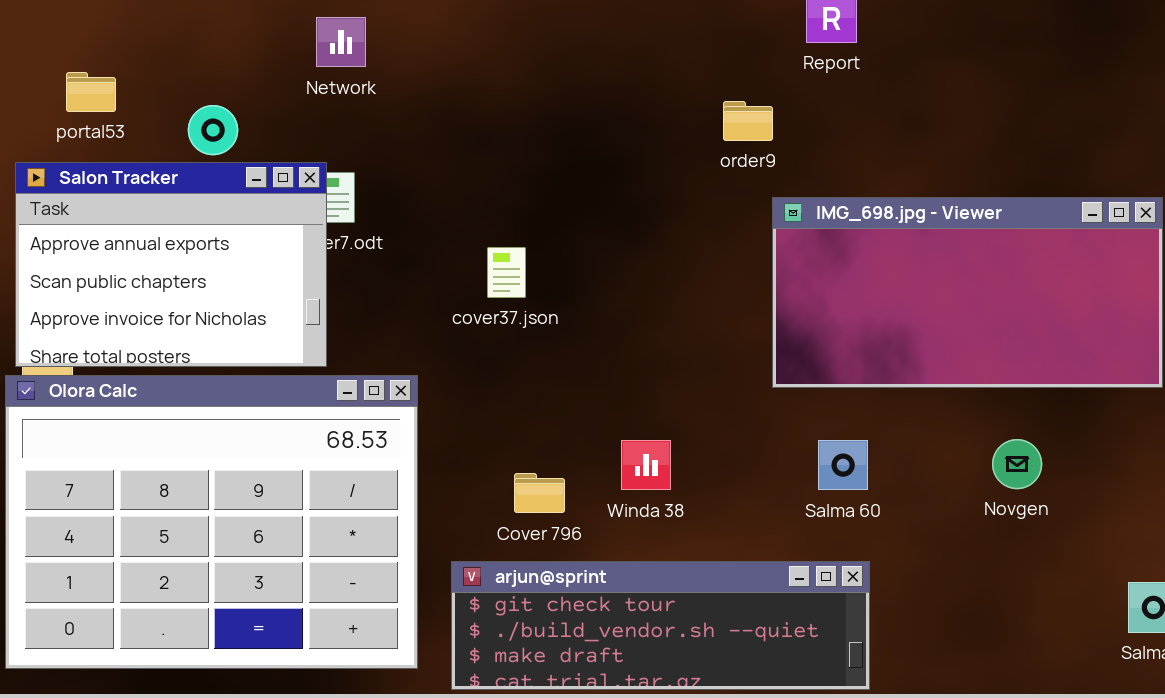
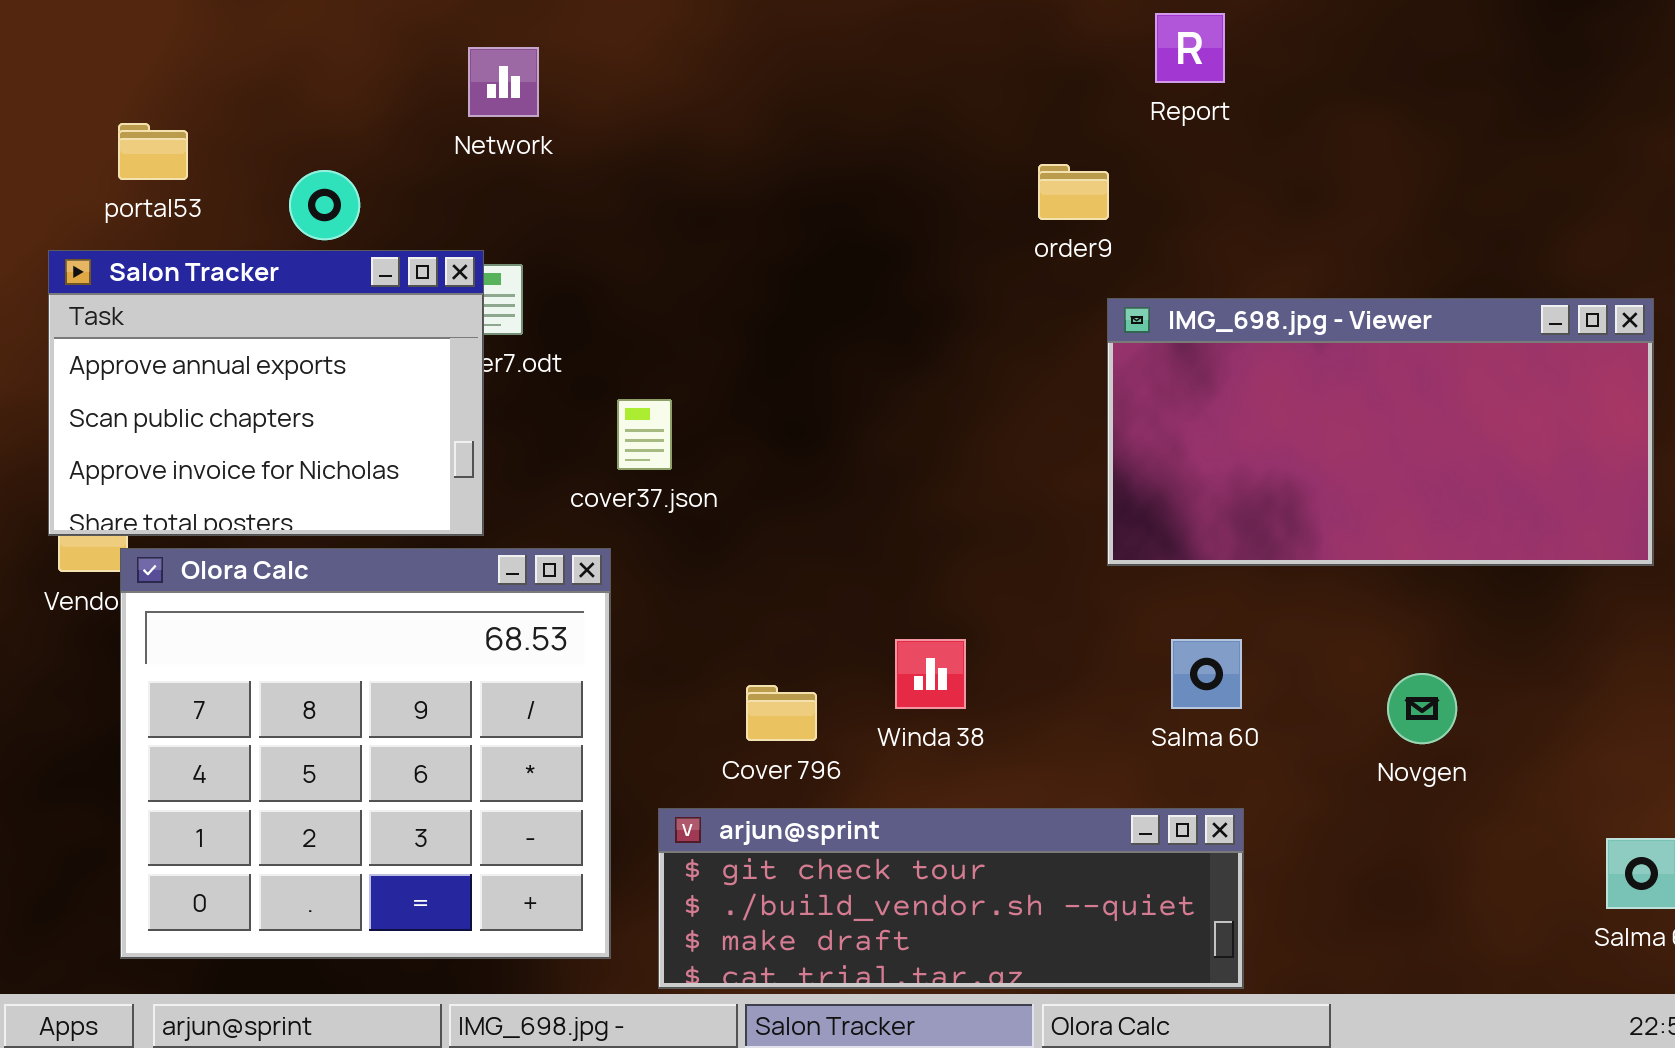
cover37.json: [487,247,526,298] -> [617,399,672,470], moved
Olora Calc: [5,375,418,669] -> [120,548,611,959], resized
Novgen: [992,439,1042,489] -> [1387,673,1457,744], moved

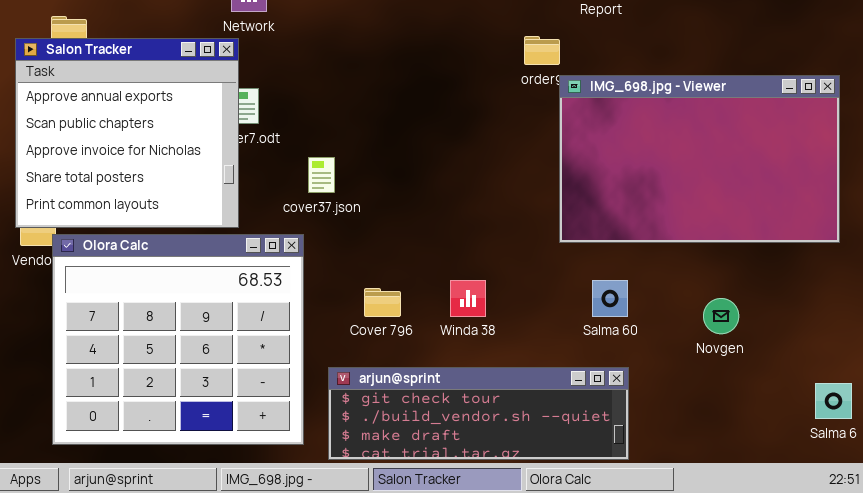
Salon Tracker: [48,250,484,536] -> [15,38,239,228], resized
IMG_698.jpg - Viewer: [1107,298,1654,566] -> [559,75,840,243], resized
Cover 796: [746,685,817,741] -> [364,288,401,317], moved

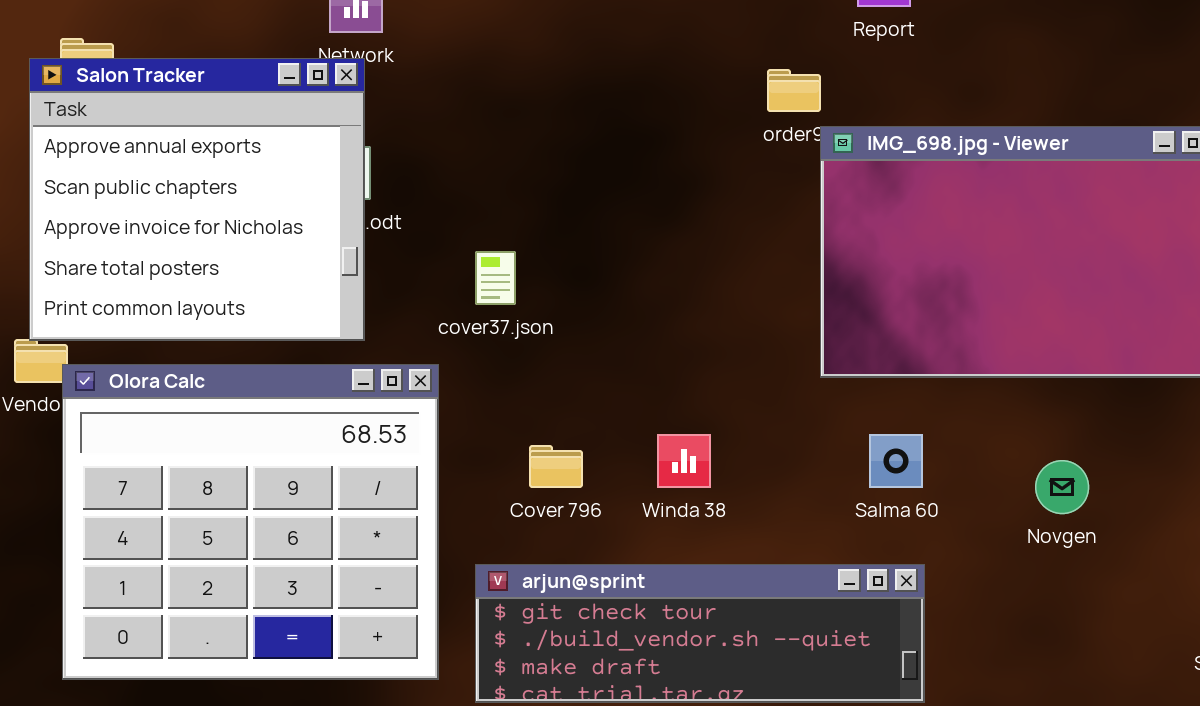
Salon Tracker: [15,38,239,228] -> [29,58,365,341], moved
cover37.json: [308,157,335,193] -> [475,251,516,305], moved

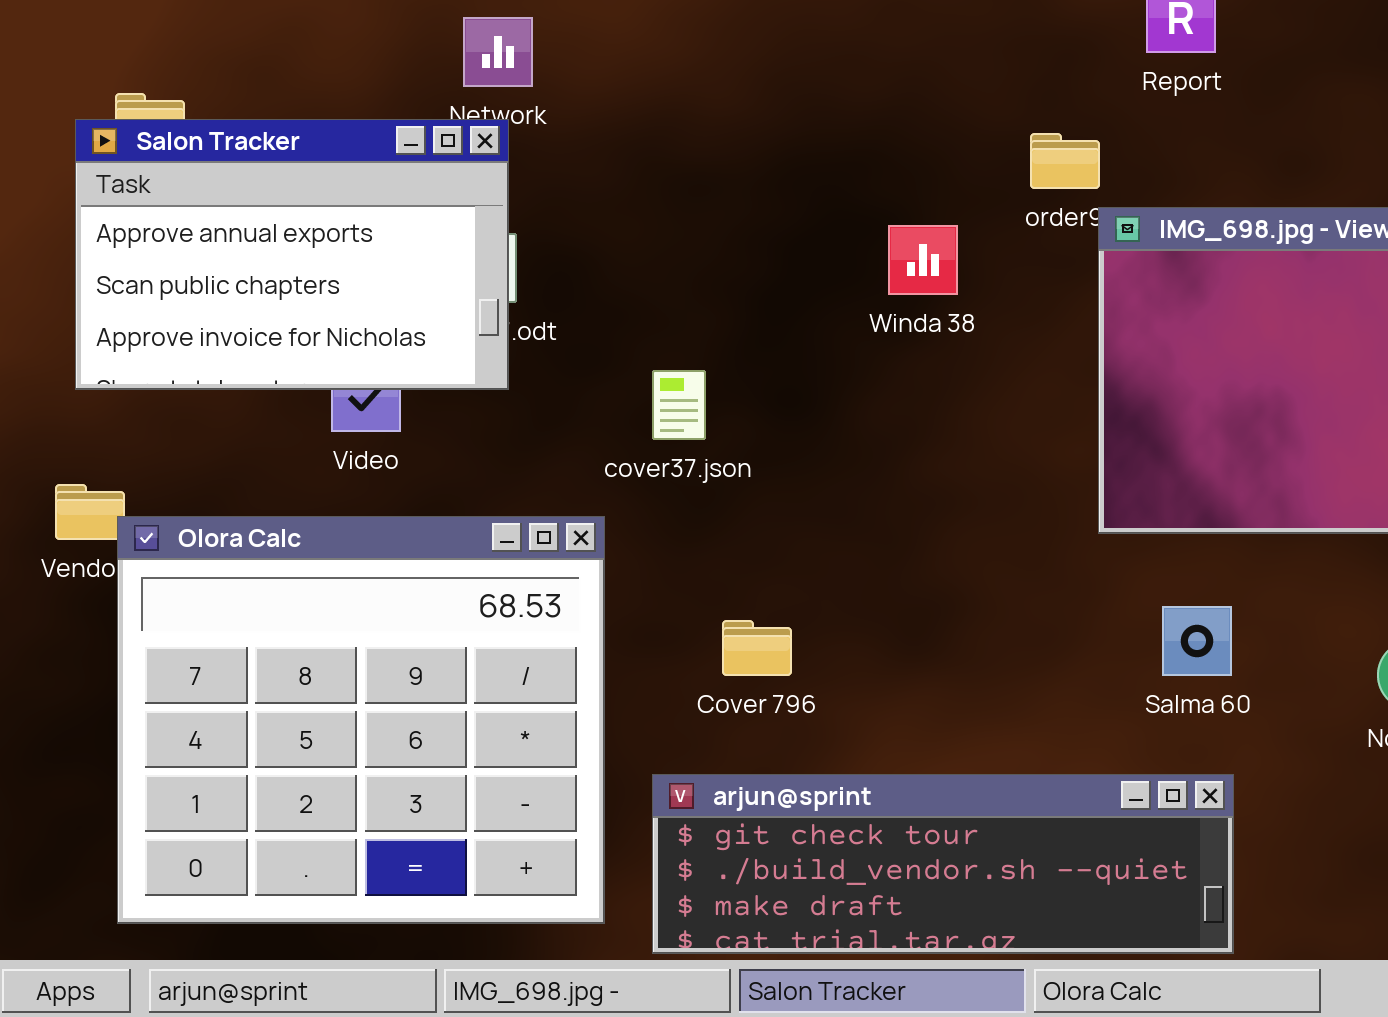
Salon Tracker: [29,58,365,341] -> [75,119,509,390], resized
Winda 38: [657,434,711,488] -> [888,225,958,295], moved

